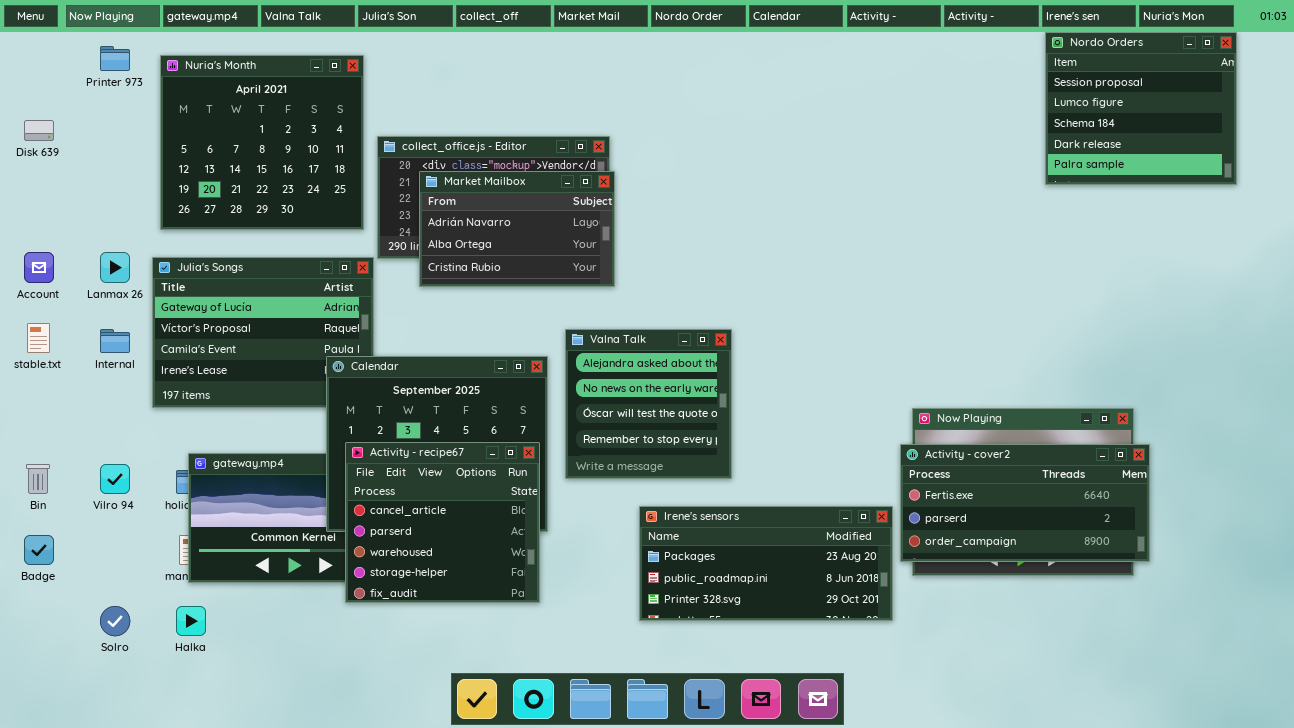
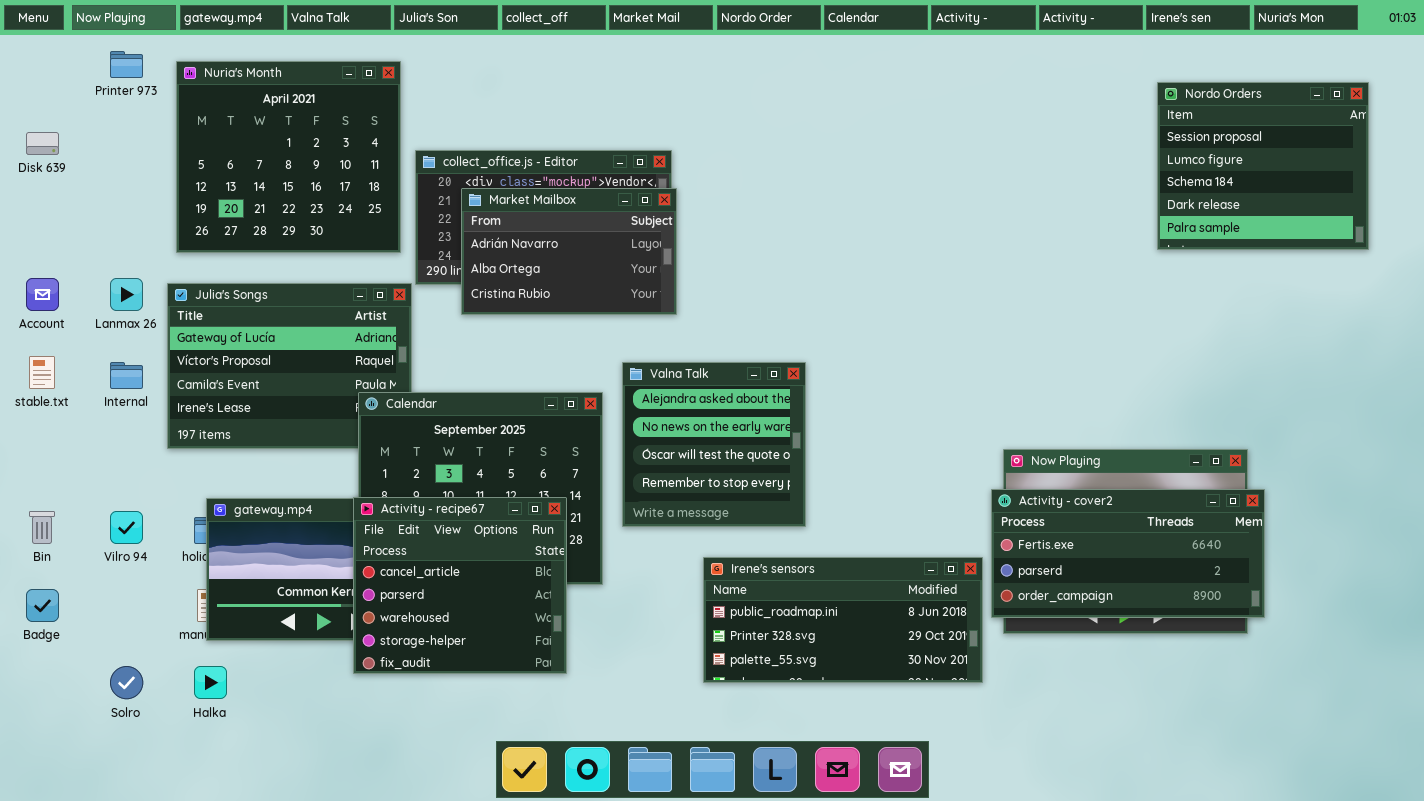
Nordo Orders: [1045,32,1237,185] -> [1157,82,1369,250], moved
Activity - recipe67: [345,442,540,603] -> [353,497,567,674], moved
Irene's sensors: [639,506,893,621] -> [703,557,983,683], scrolled down 1 row

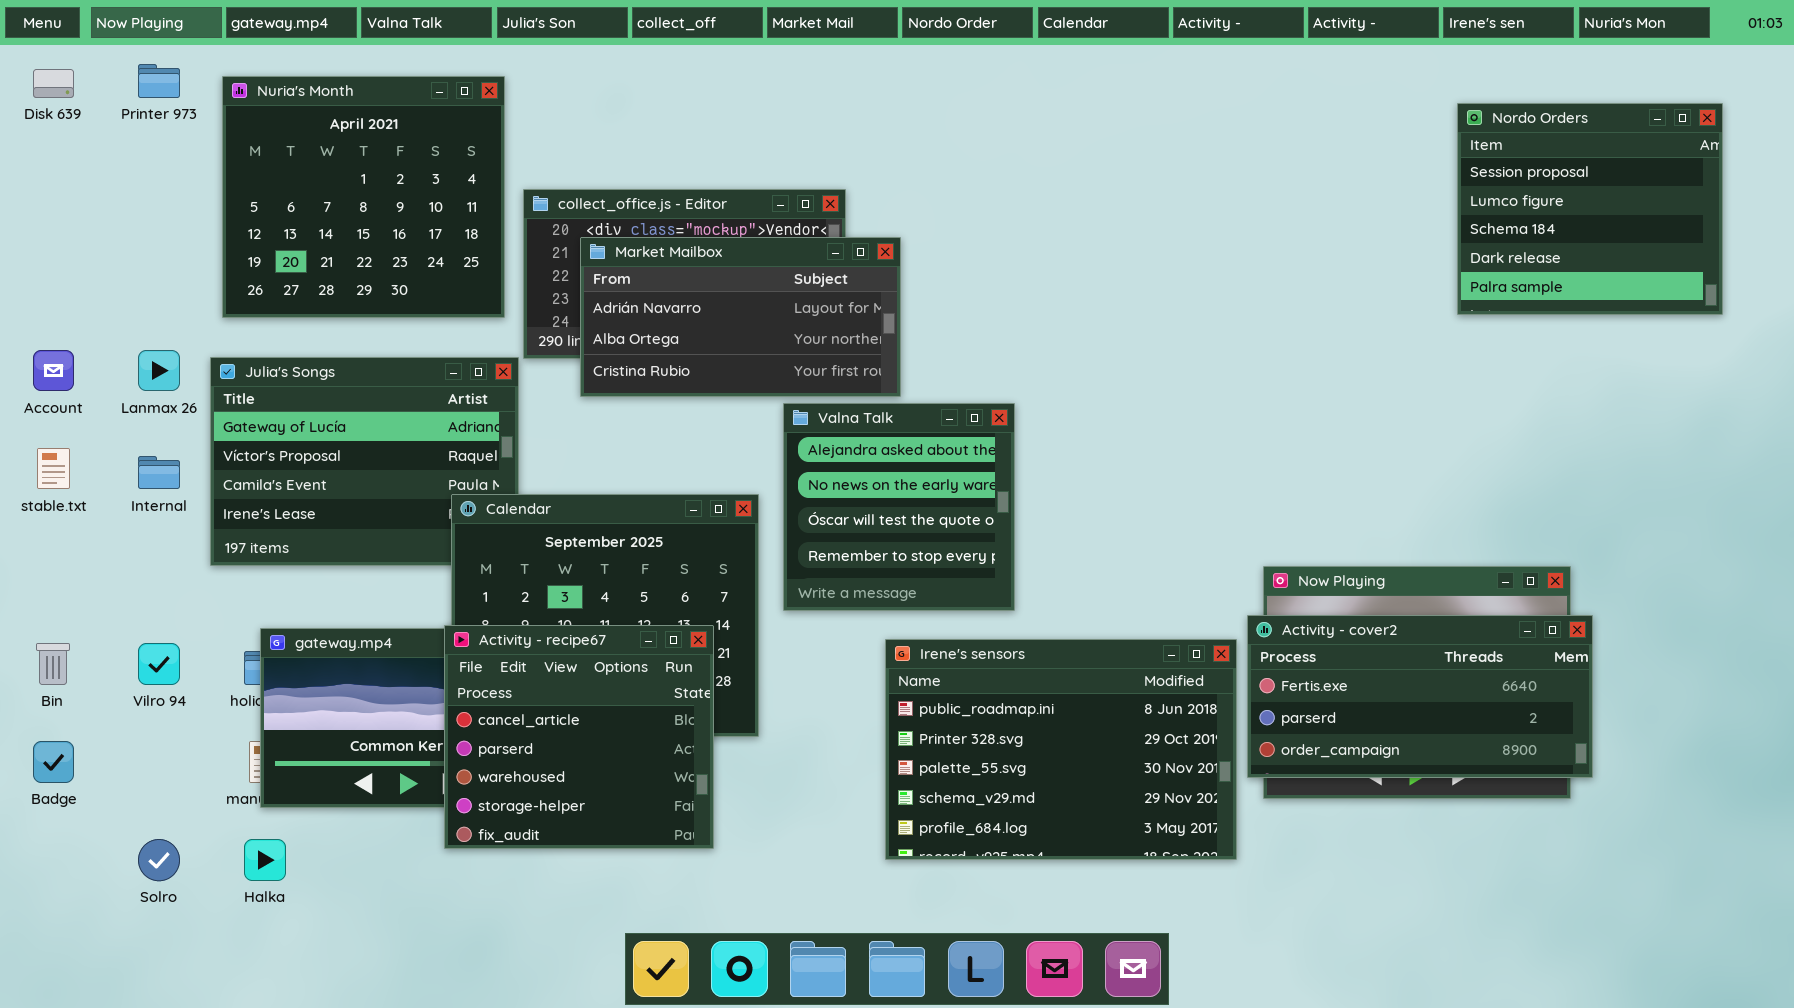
Disk 639: [26,132,59,155] -> [33,69,74,98], moved
Market Mailbox: [461,188,677,315] -> [580,237,901,397], resized
Valna Talk: [622,362,806,527] -> [783,403,1015,611], moved
Irene's sensors: [703,557,983,683] -> [885,639,1237,860], resized

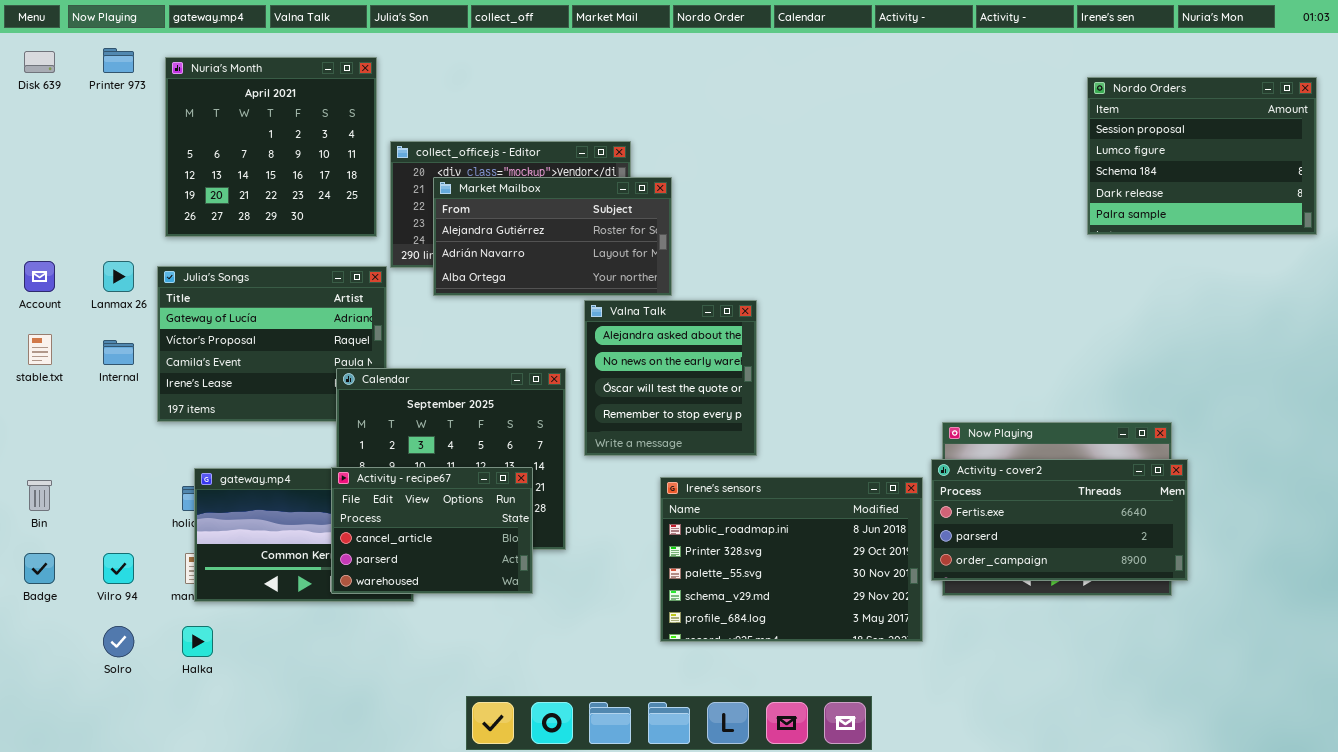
Nordo Orders: [1457,103,1723,315] -> [1087,77,1317,235], resized
Market Mailbox: [580,237,901,397] -> [433,177,672,296], scrolled up 1 row
Activity - recipe67: [444,625,714,849] -> [331,467,533,594], resized
Vilro 94: [138,643,180,685] -> [103,553,134,584], moved

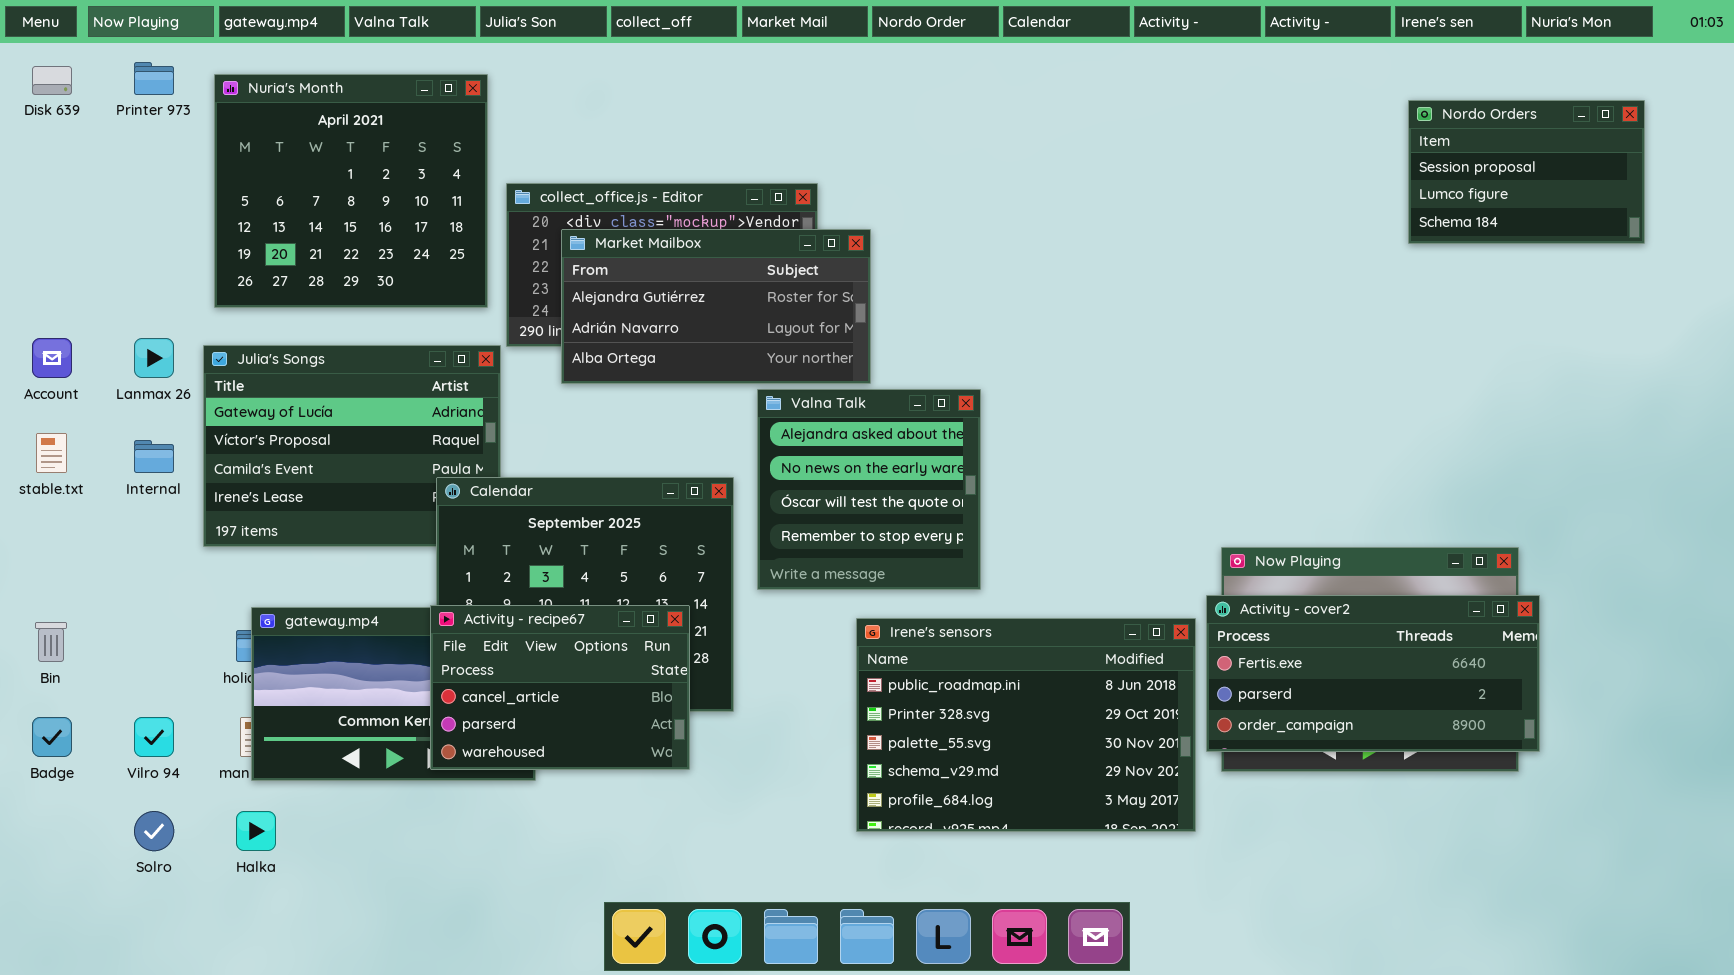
Nordo Orders: [1087,77,1317,235] -> [1408,100,1645,244], resized

